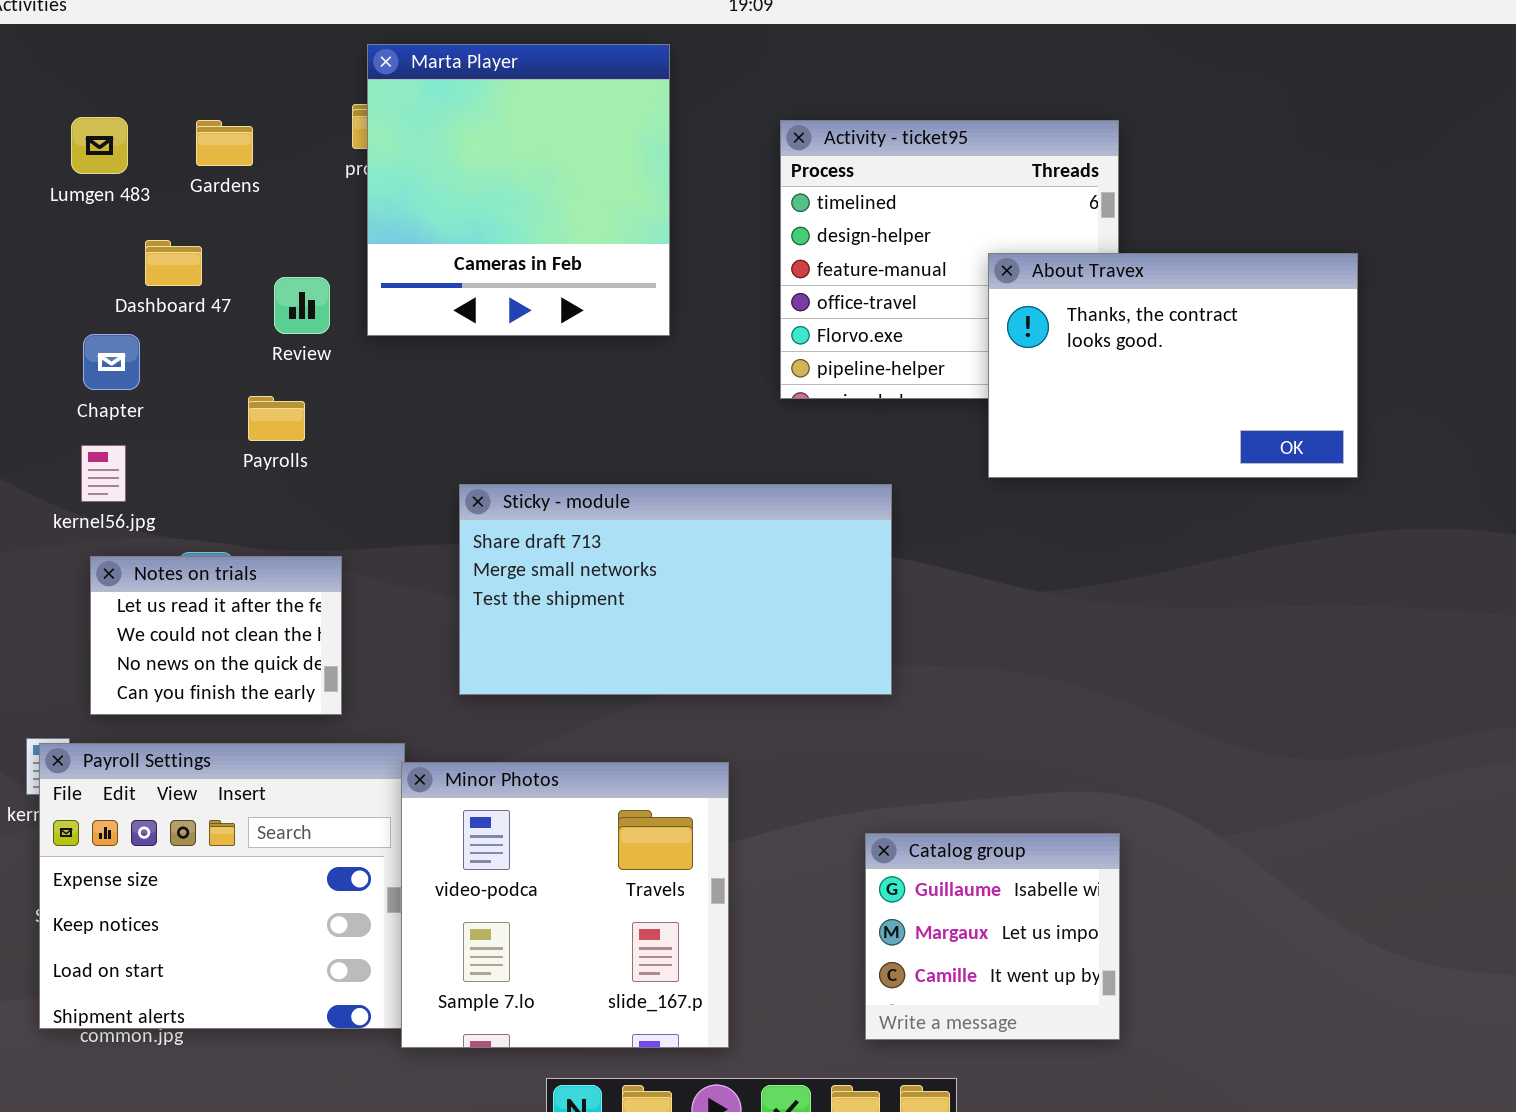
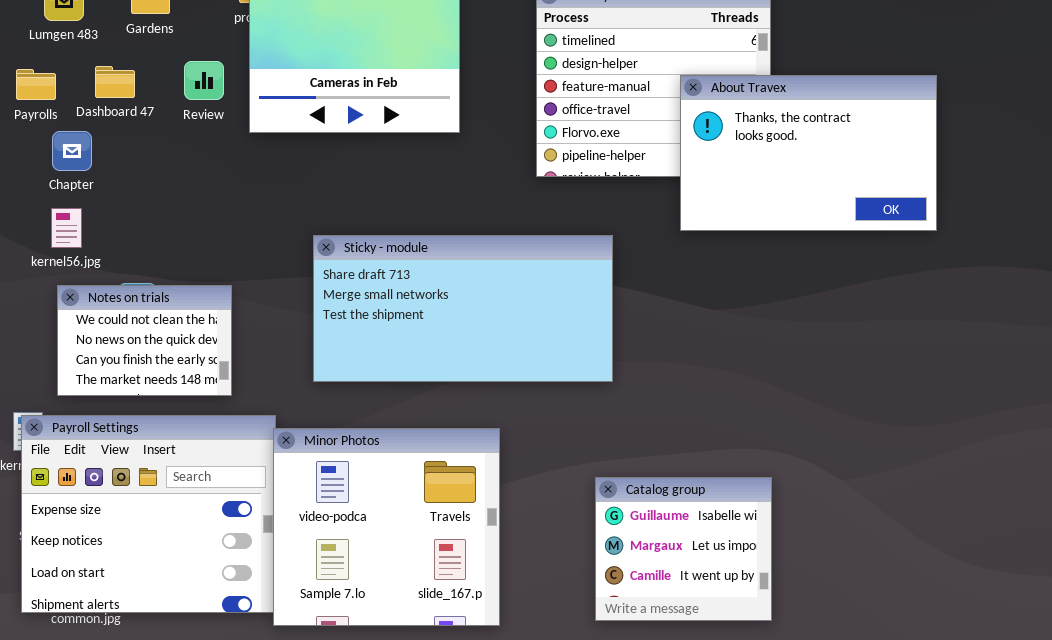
Review: [274,277,330,334] -> [184,61,224,100], moved
Payrolls: [248,396,305,441] -> [16,69,56,100], moved
Notes on trials: [90,556,342,715] -> [57,285,232,396], scrolled down 1 row

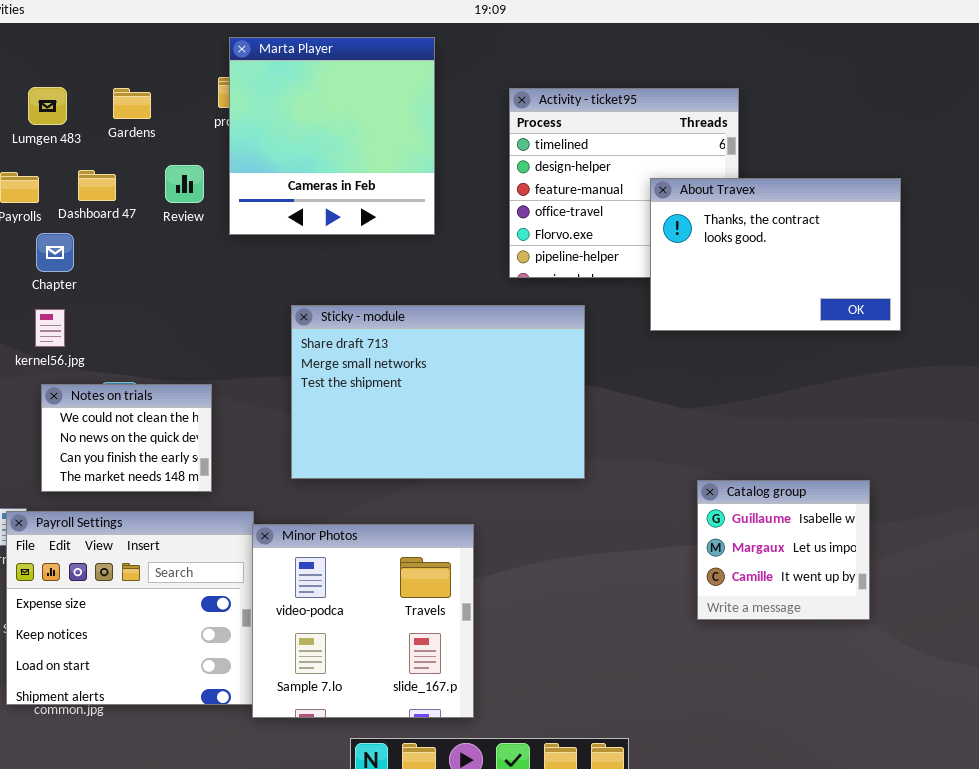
Sticky - module: [313,235,613,382] -> [291,305,585,479], resized
Catalog group: [595,477,772,621] -> [697,480,870,620], moved

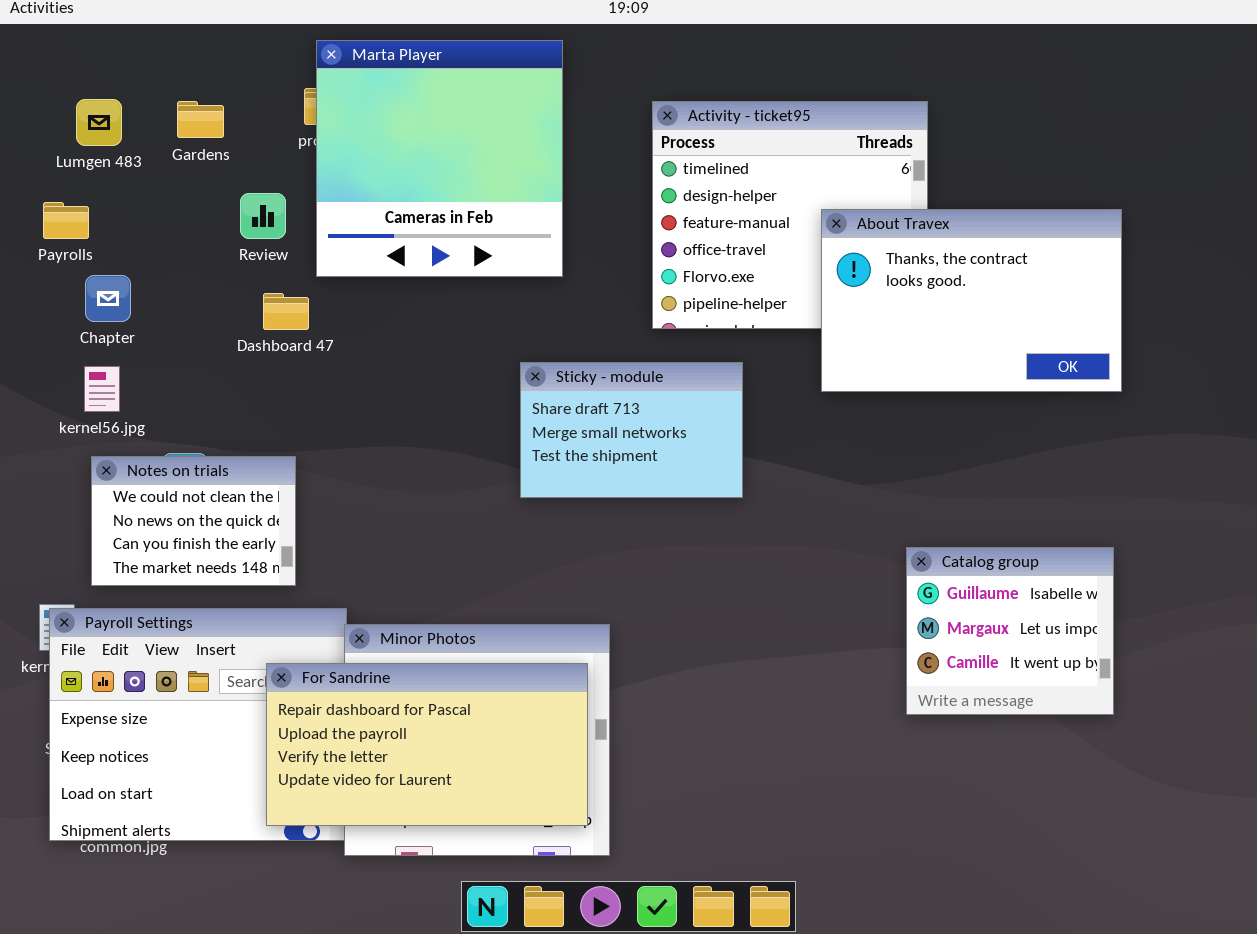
Dashboard 47: [78,170,116,201] -> [263,293,309,330], moved
Sticky - module: [291,305,585,479] -> [520,362,743,498], resized
Catalog group: [697,480,870,620] -> [906,547,1114,715], moved
For Sandrine: none -> [266,663,588,826], opened

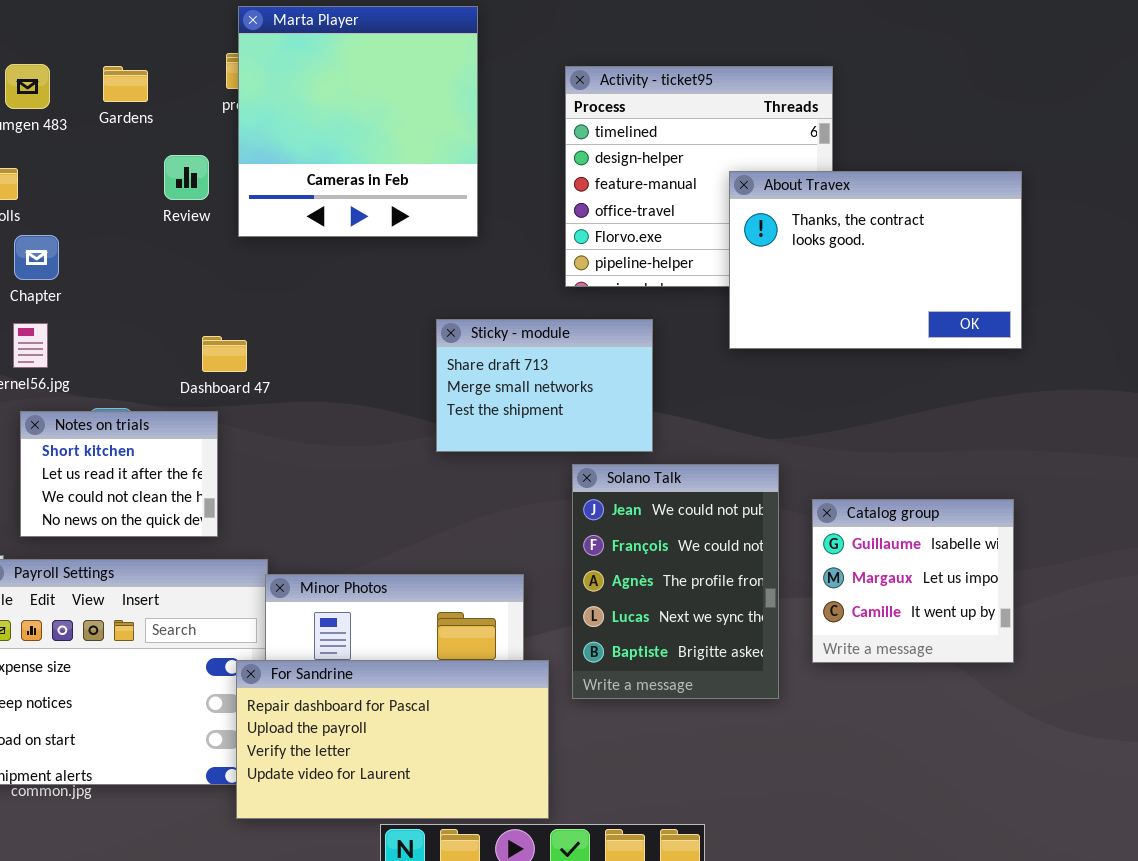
Dashboard 47: [263,293,309,330] -> [202,336,247,372], moved
Notes on trials: [91,456,296,586] -> [20,411,218,537], scrolled up 2 rows
Solano Talk: none -> [572,464,779,699], opened
For Sandrine: [266,663,588,826] -> [236,660,549,819], moved

